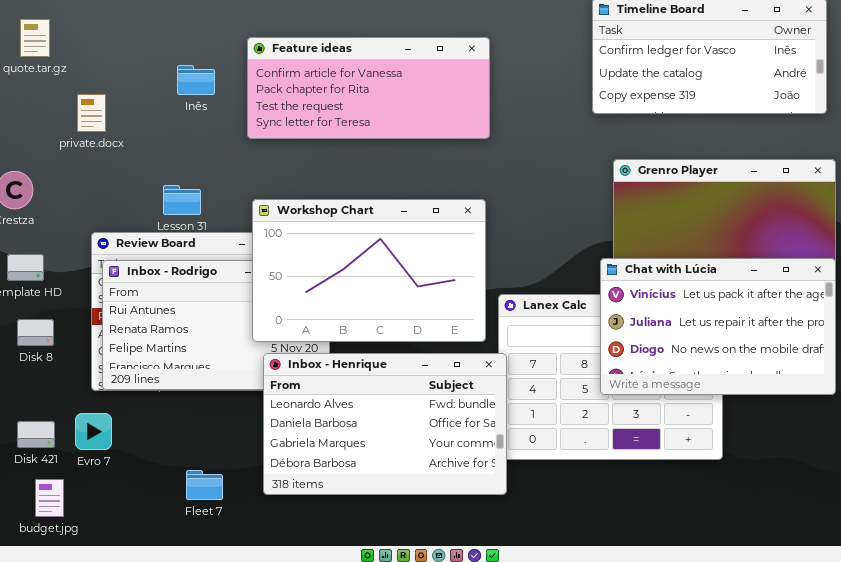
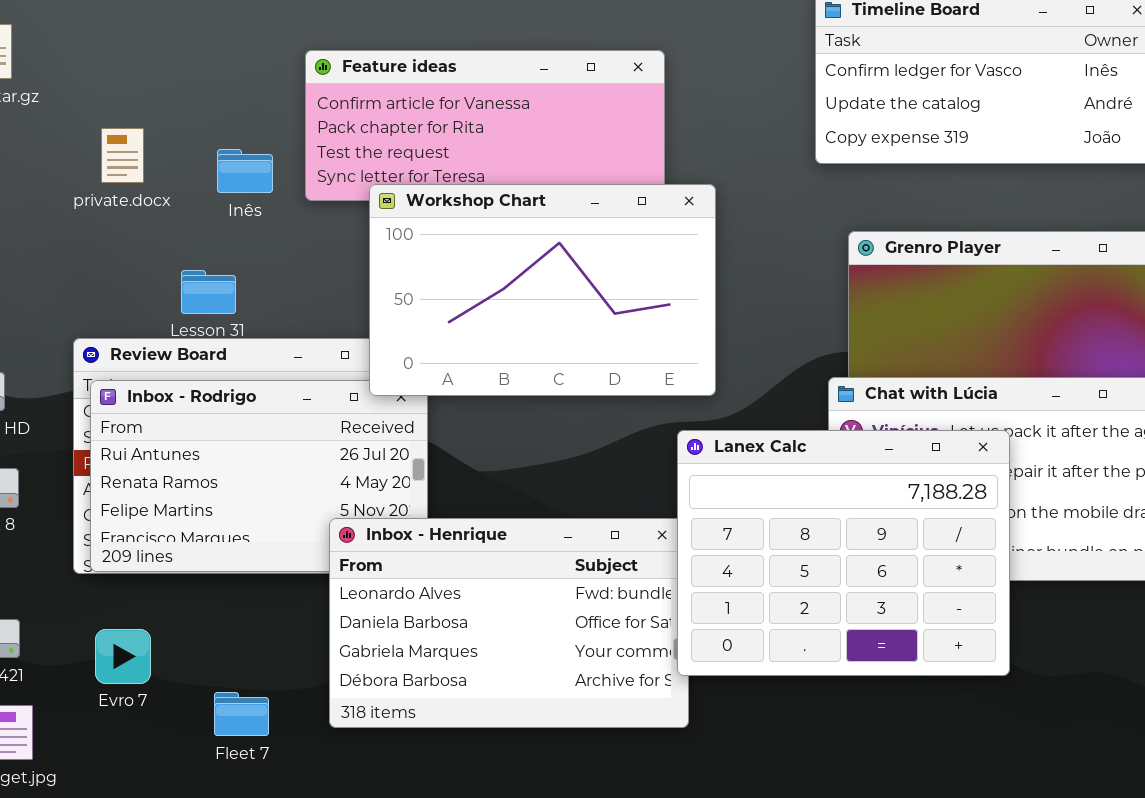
Inês: [177,65,215,95] -> [217,149,273,193], moved
private.docx: [77,94,106,132] -> [101,128,144,183], moved
Workshop Chart: [252,199,486,342] -> [369,184,716,396], moved
Lanex Calc: [498,294,723,460] -> [677,430,1010,676], raised
Evro 7: [75,413,112,450] -> [95,629,151,684], moved

